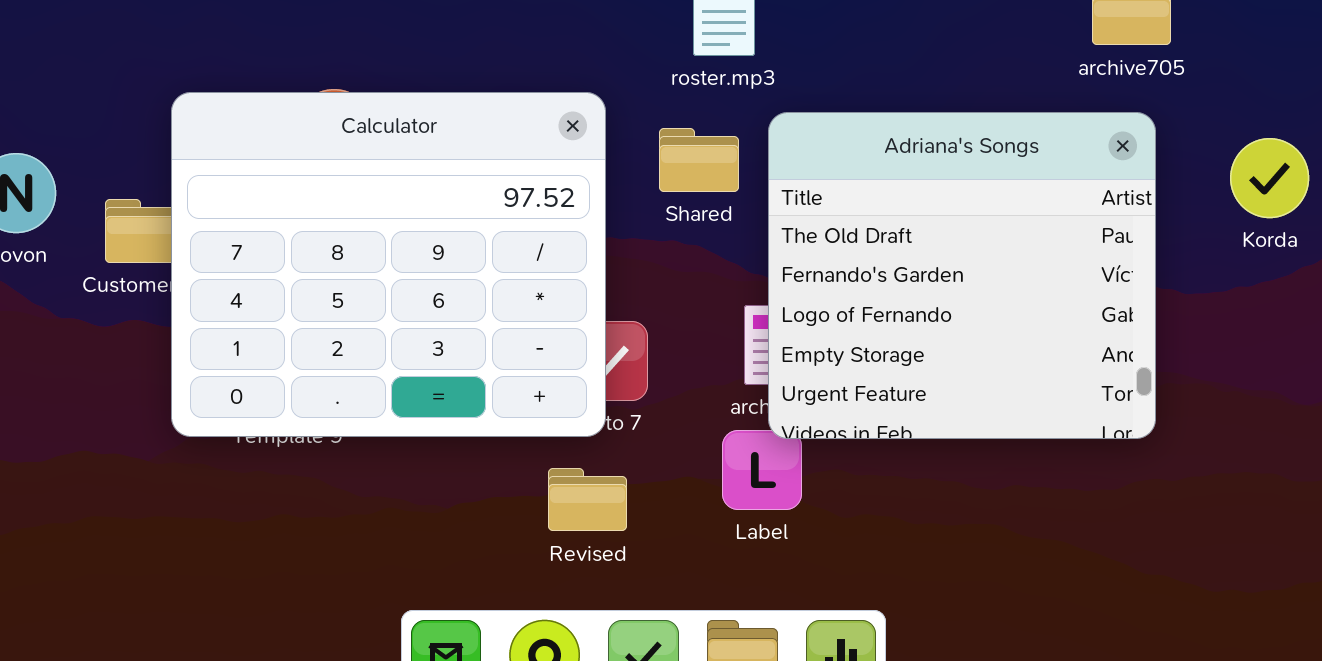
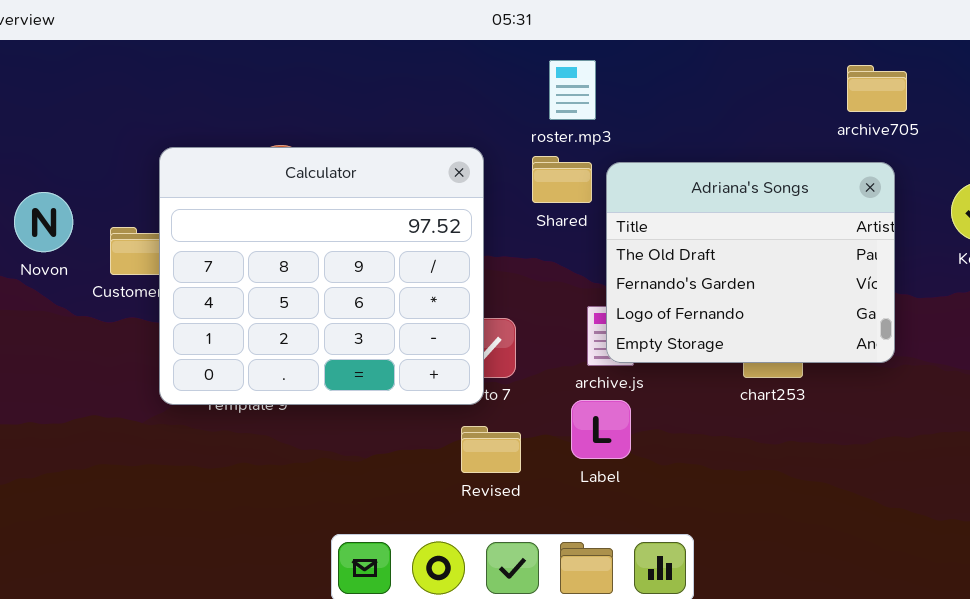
Adriana's Songs: [768,112,1156,439] -> [606,162,895,363], resized
Shared: [659,128,739,192] -> [532,156,592,203], moved
Revised: [548,468,627,531] -> [461,426,521,473], moved

